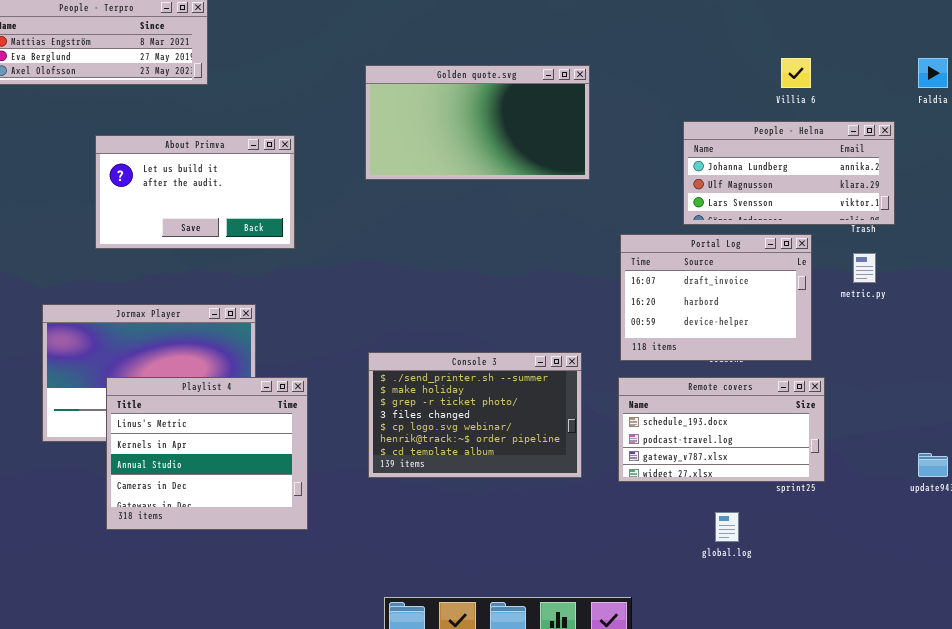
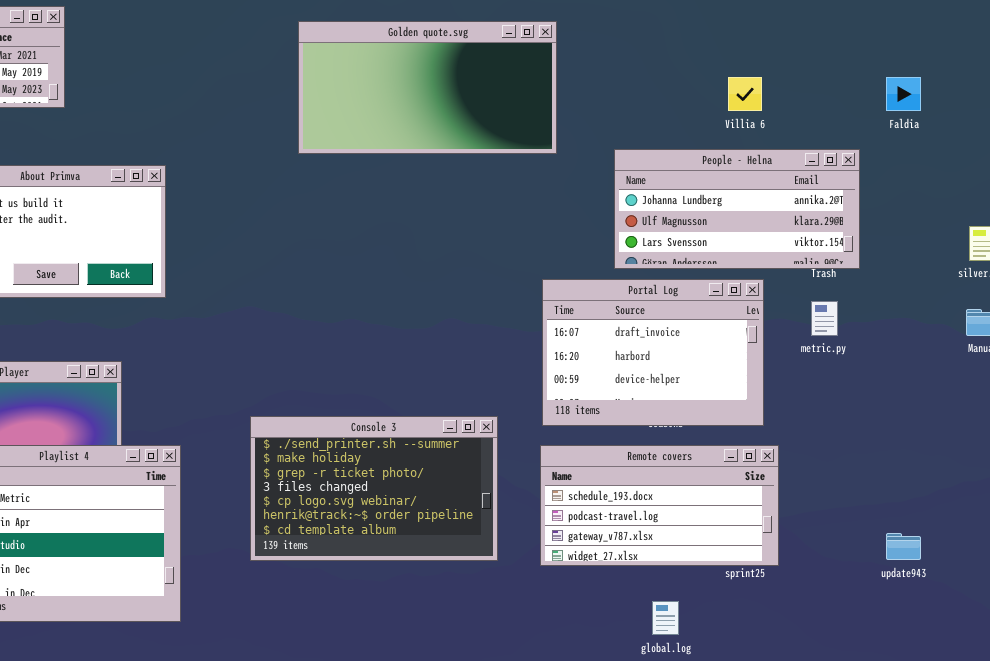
Golden quote.svg: [365,65,590,180] -> [298,21,557,154], moved

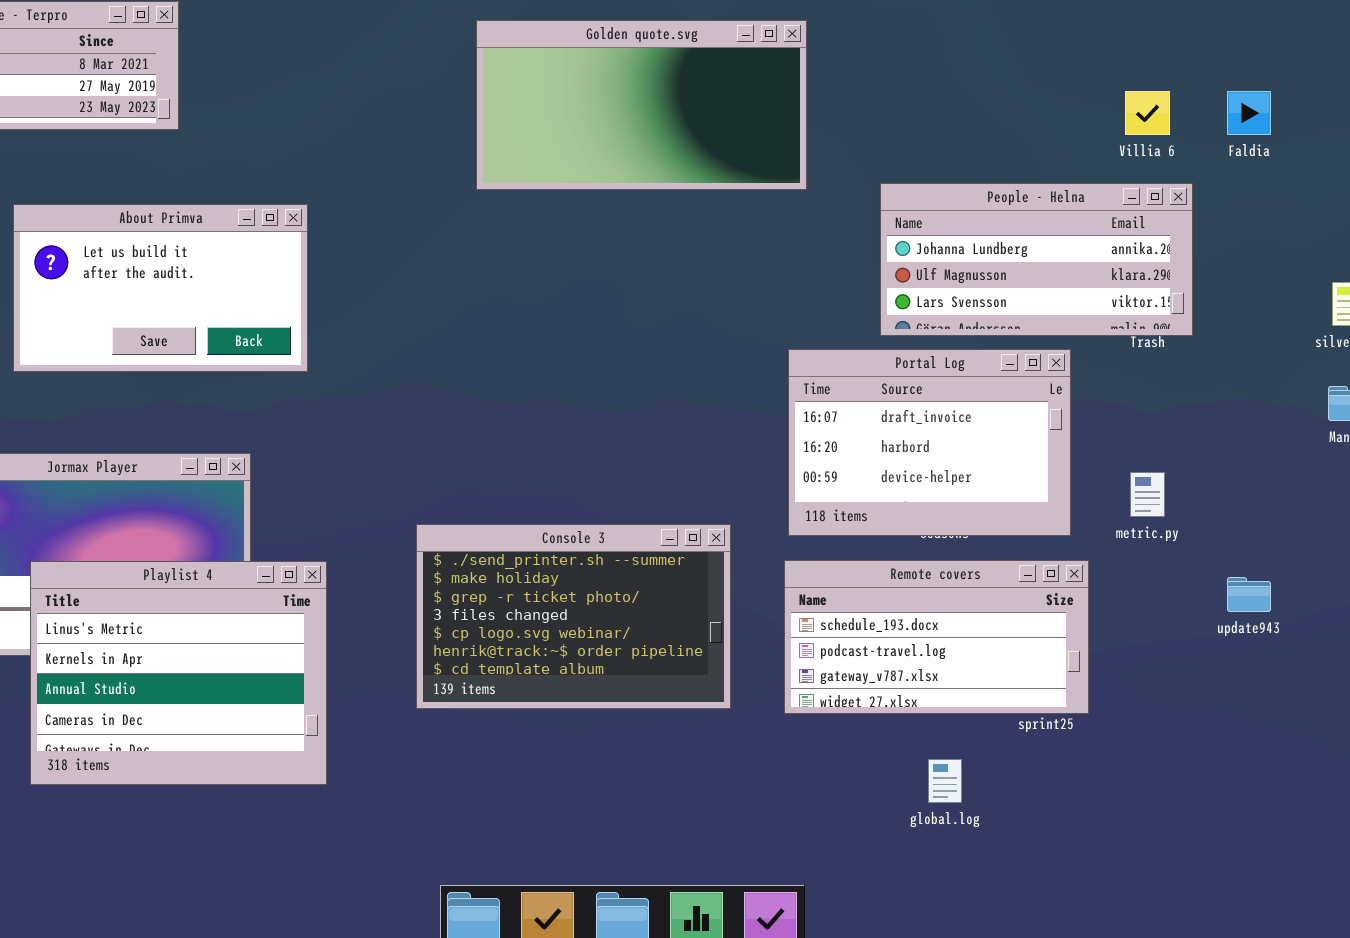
Villia 6: [728,77,762,111] -> [1125,91,1170,135], moved
metric.py: [811,301,838,336] -> [1130,472,1165,517], moved
update943: [886,533,921,560] -> [1227,577,1271,612], moved

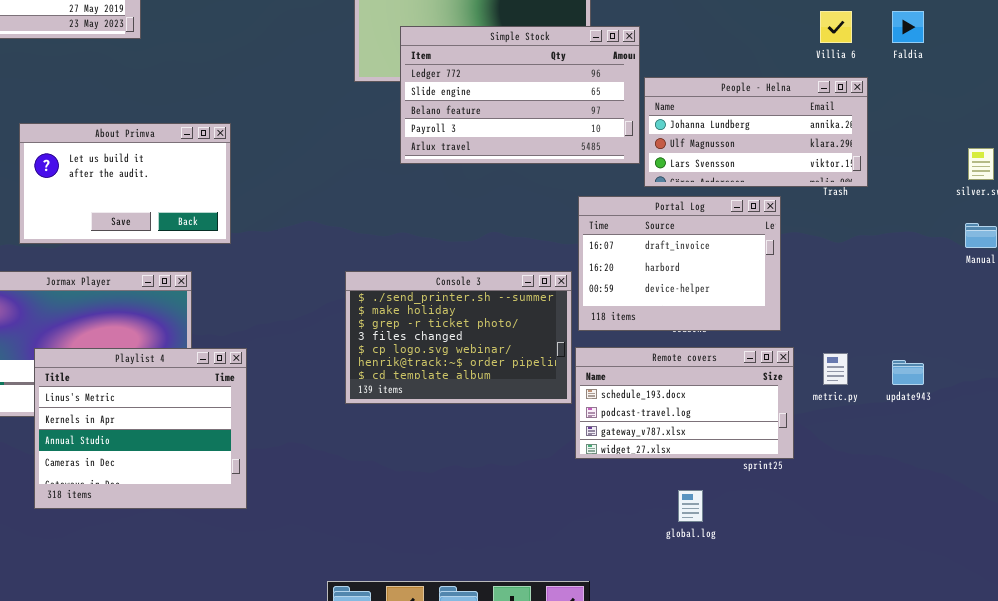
Simple Stock: none -> [400,26,640,164], opened
About Primva: [13,204,308,372] -> [19,123,231,244], moved
metric.py: [1130,472,1165,517] -> [823,353,848,385], moved
Console 3: [416,524,731,709] -> [345,271,572,404], moved

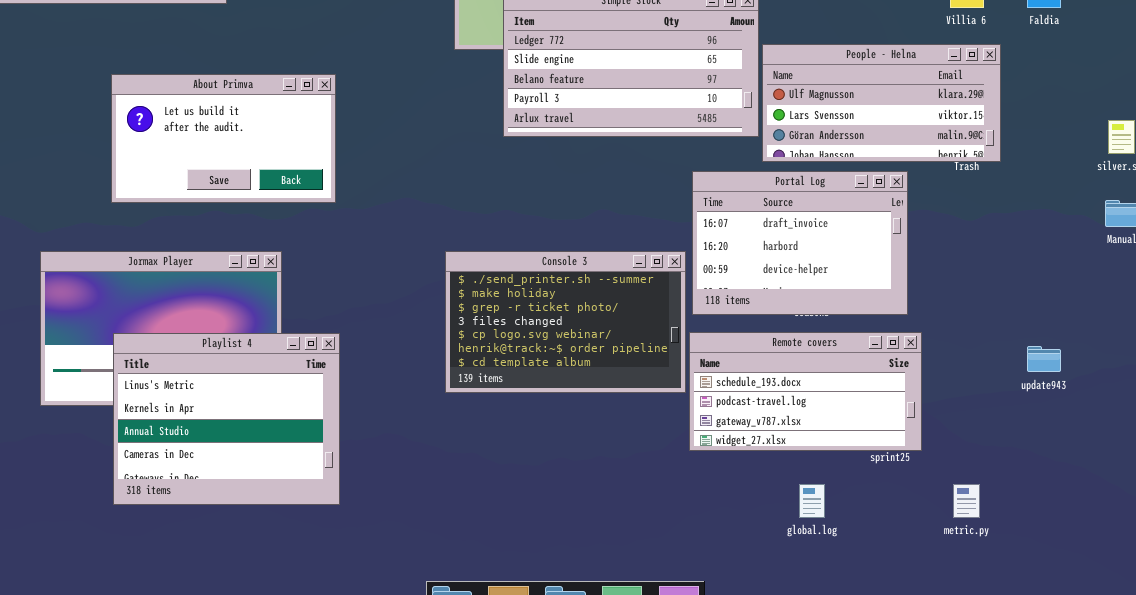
People - Helna: [644,77,868,187] -> [762,44,1001,162], scrolled down 1 row
About Primva: [19,123,231,244] -> [111,74,336,203], moved
metric.py: [823,353,848,385] -> [953,484,980,518], moved

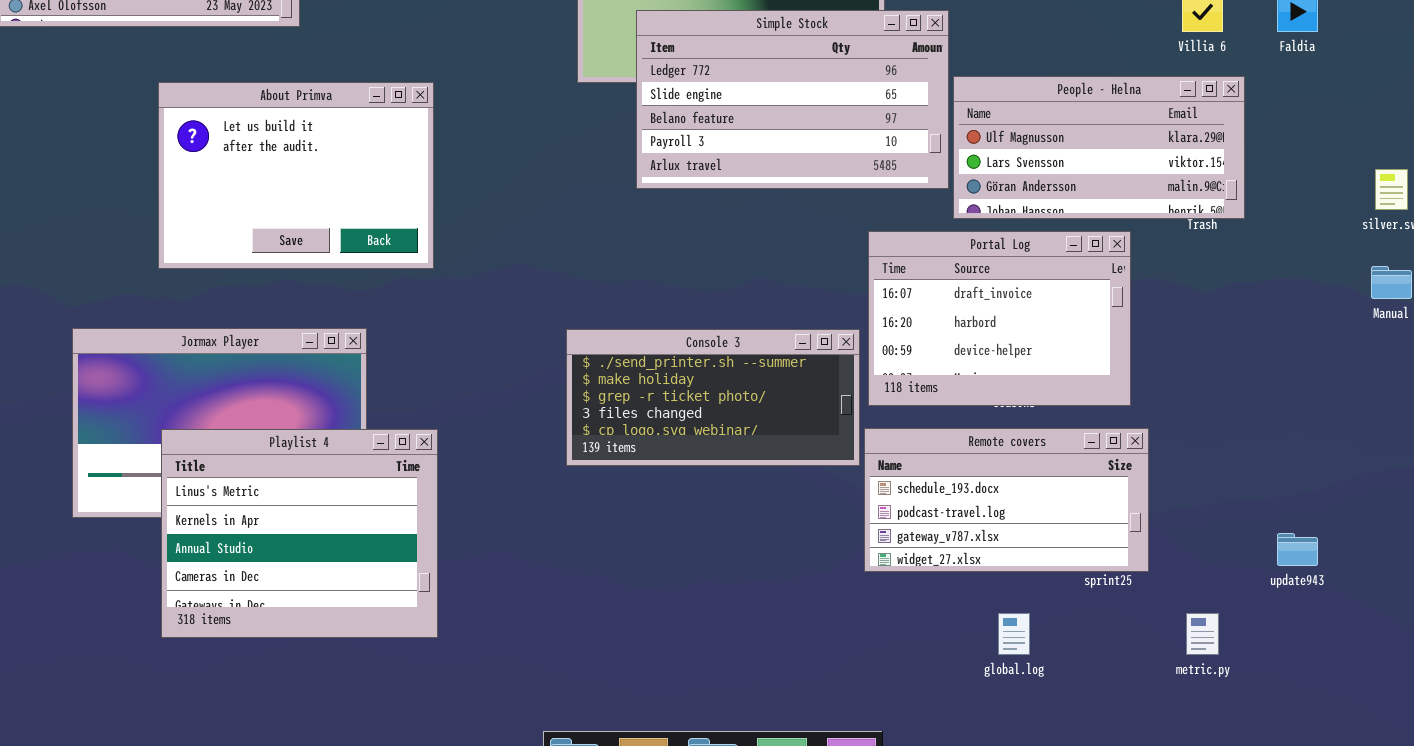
About Primva: [111,74,336,203] -> [158,82,434,269], resized
Console 3: [445,251,686,393] -> [566,329,860,466], resized
update943: [1027,346,1061,372] -> [1277,533,1318,566], moved

